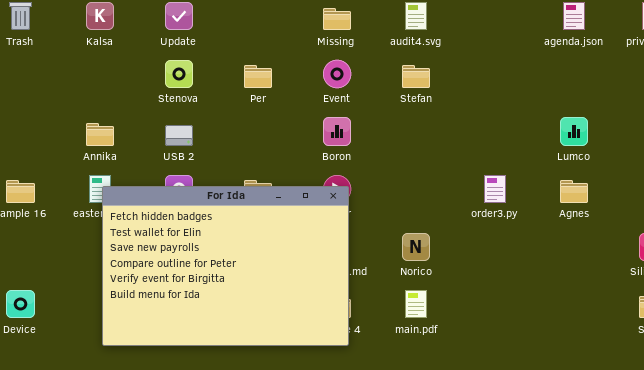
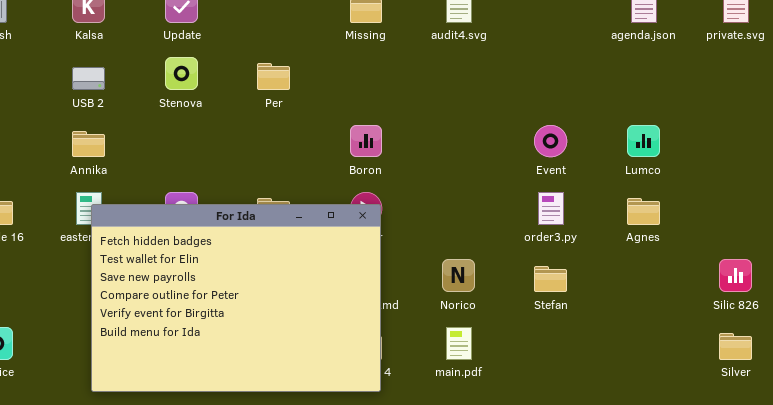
Event: [323,60,351,88] -> [534,125,567,157], moved
Stefan: [402,65,430,88] -> [534,266,567,292], moved
USB 2: [165,125,193,146] -> [72,67,105,90], moved

